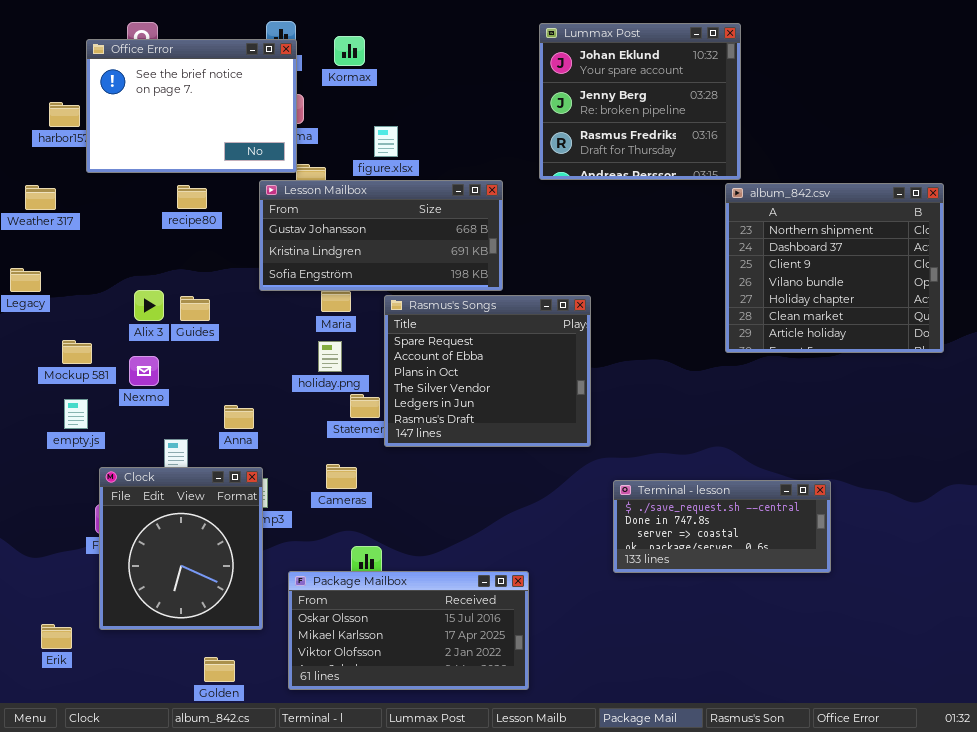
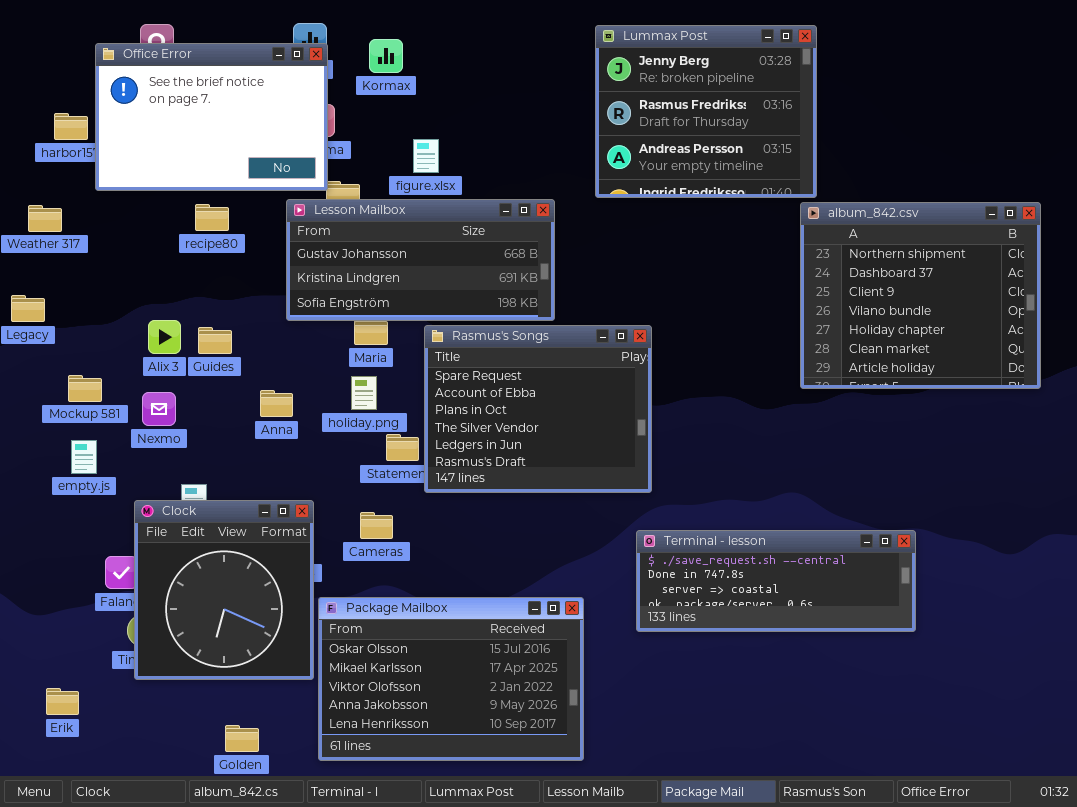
Lummax Post: [539,23,741,180] -> [595,25,817,198], scrolled down 1 row
Anna: [224,405,254,429] -> [260,390,293,417], moved
Clock: [99,467,263,630] -> [134,500,314,680], moved
Terminal - lesson: [613,480,831,573] -> [636,530,916,632], resized
Package Mailbox: [288,571,529,690] -> [318,597,584,761], resized

